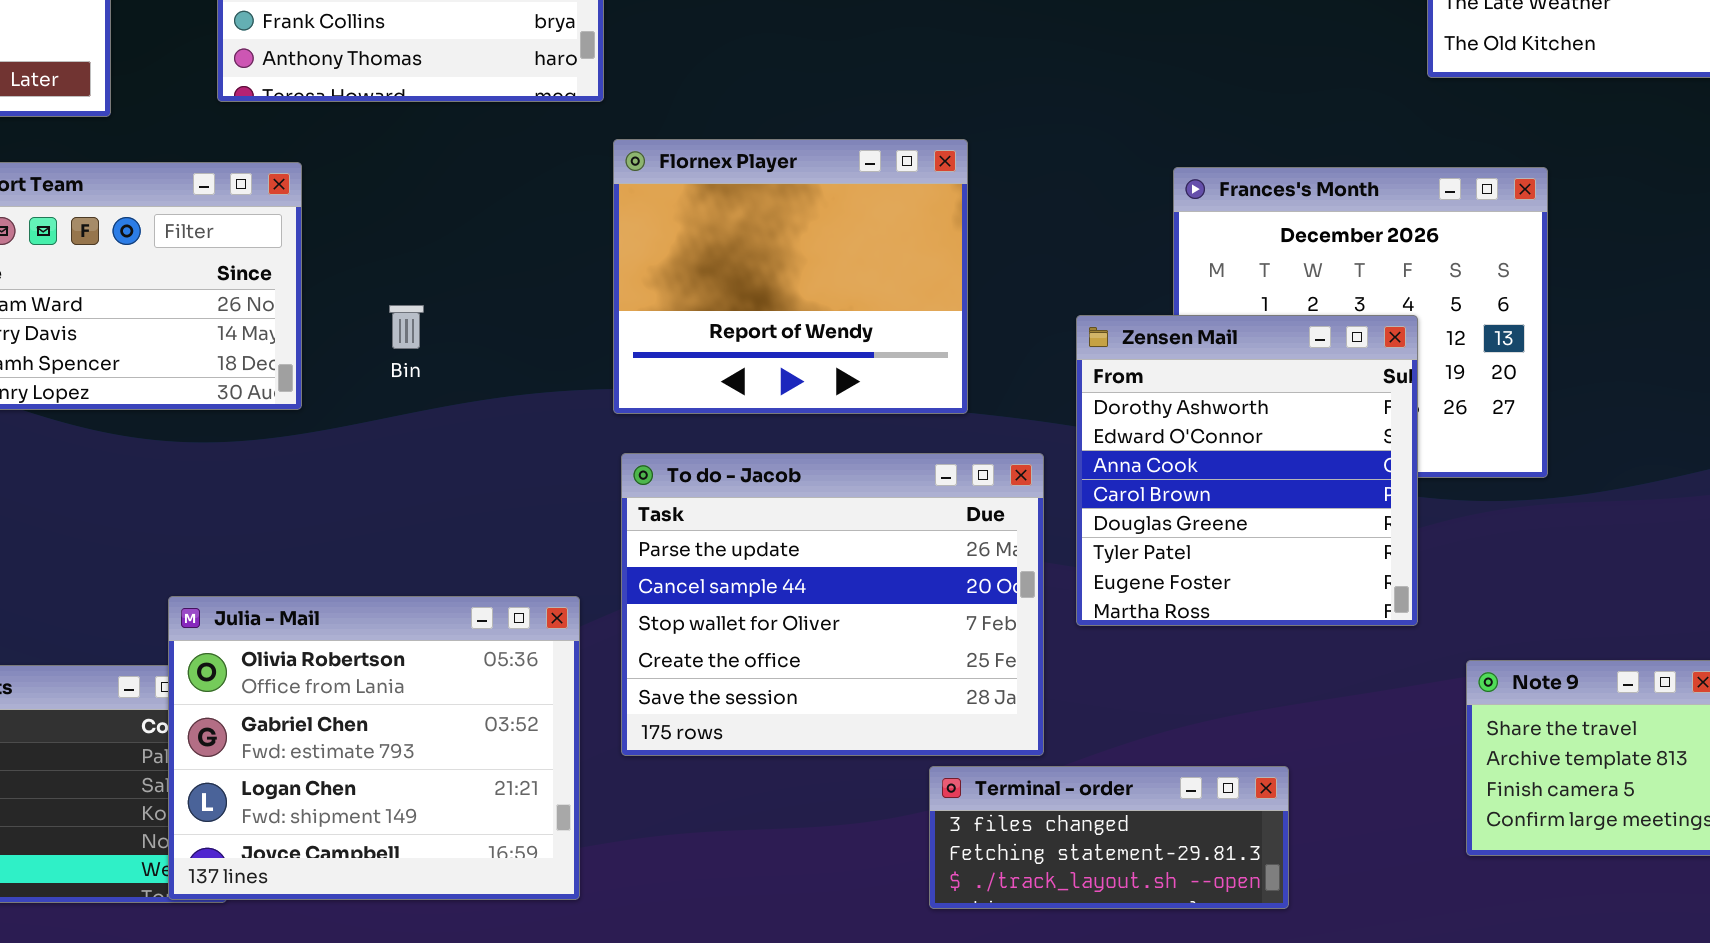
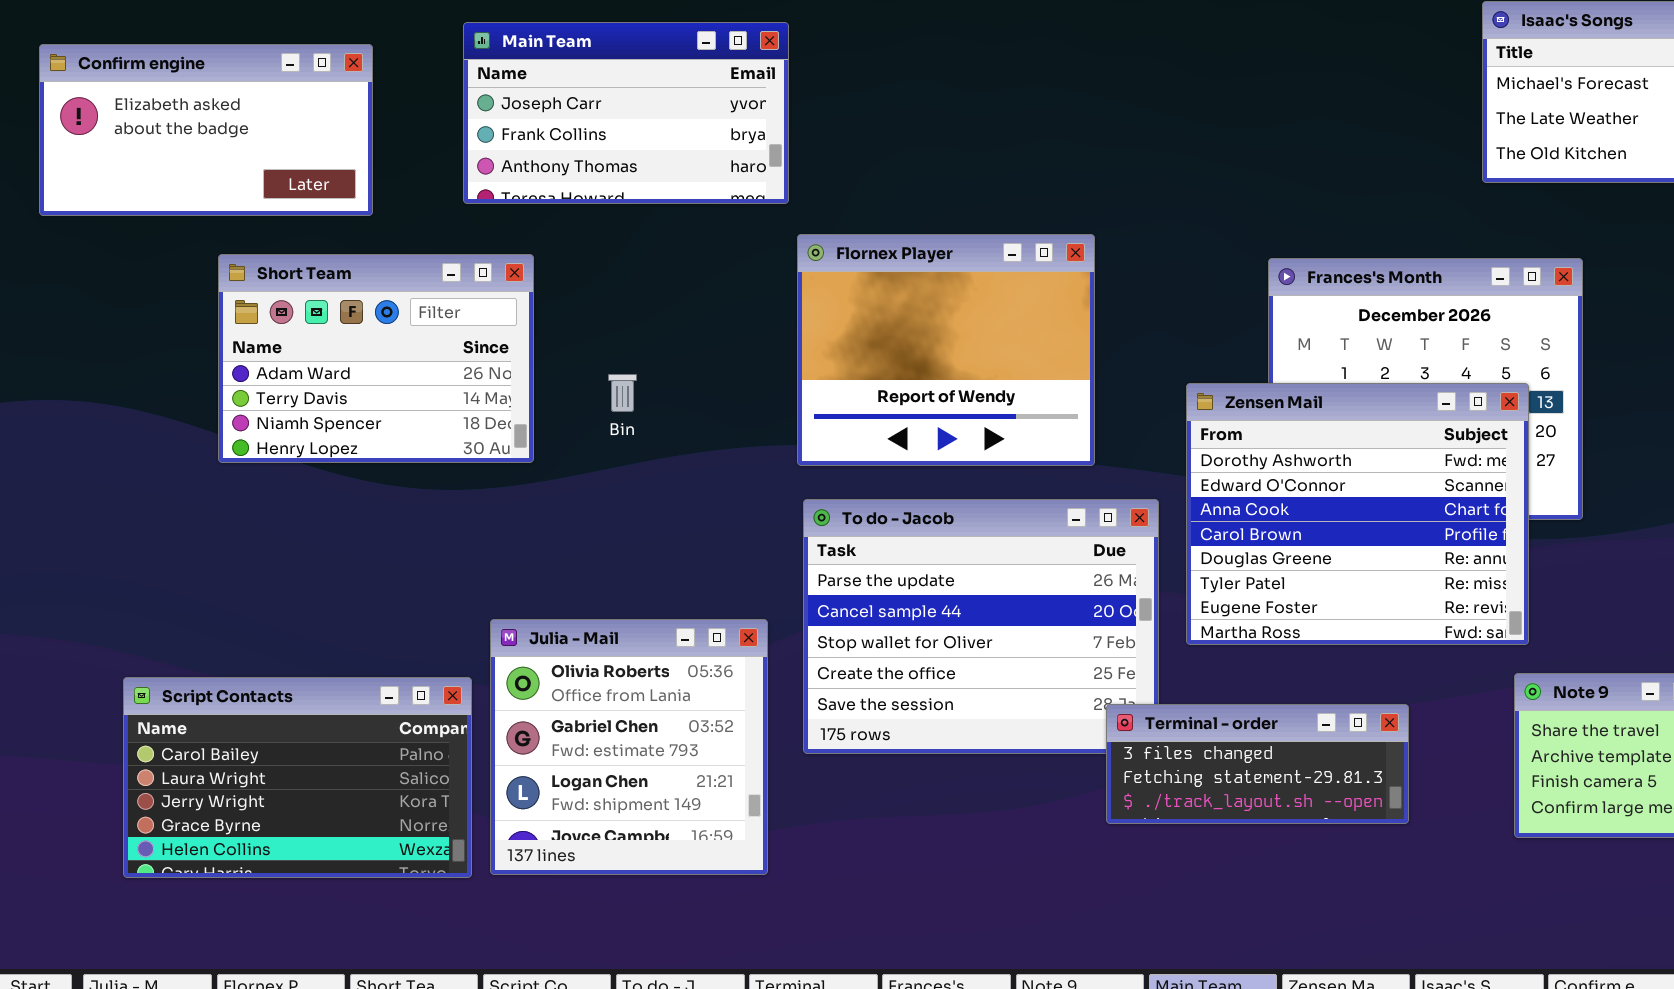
Zensen Mail: [1076,315,1418,626] -> [1186,383,1529,645], resized
Julia - Mail: [168,596,580,900] -> [490,619,768,875], resized
Terminal - order: [929,766,1289,909] -> [1106,704,1409,824], moved

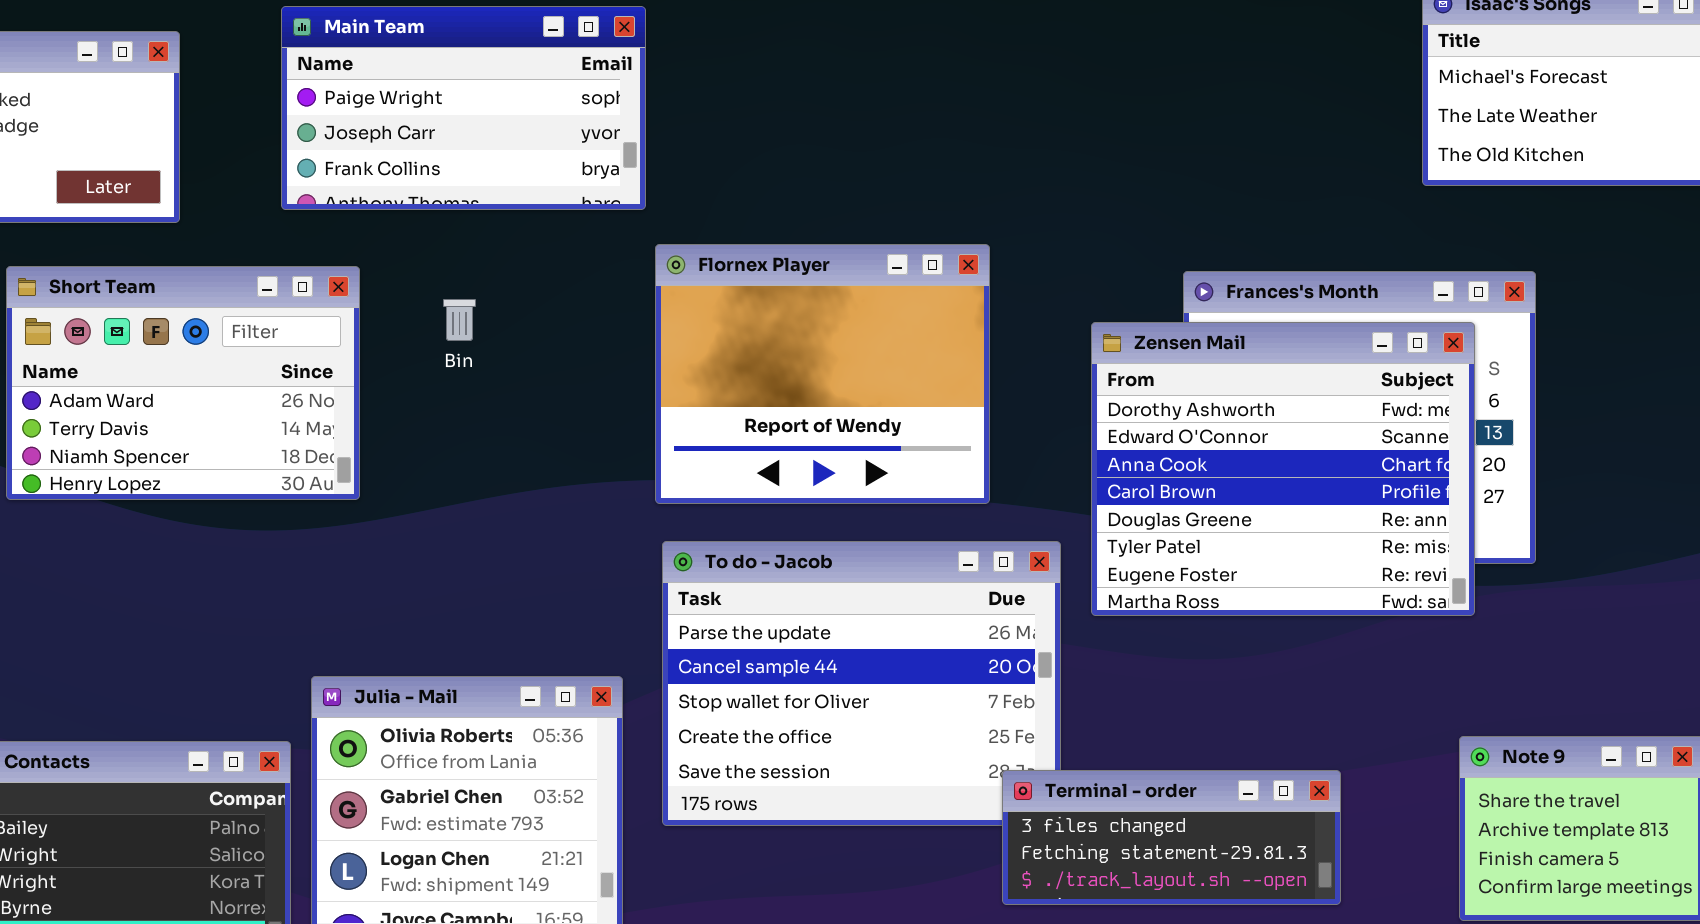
Main Team: [463,22,789,204] -> [281,6,646,210], scrolled up 1 row
Bin: [608,374,637,412] -> [443,299,476,341], moved
Zensen Mail: [1186,383,1529,645] -> [1091,322,1475,616], moved

